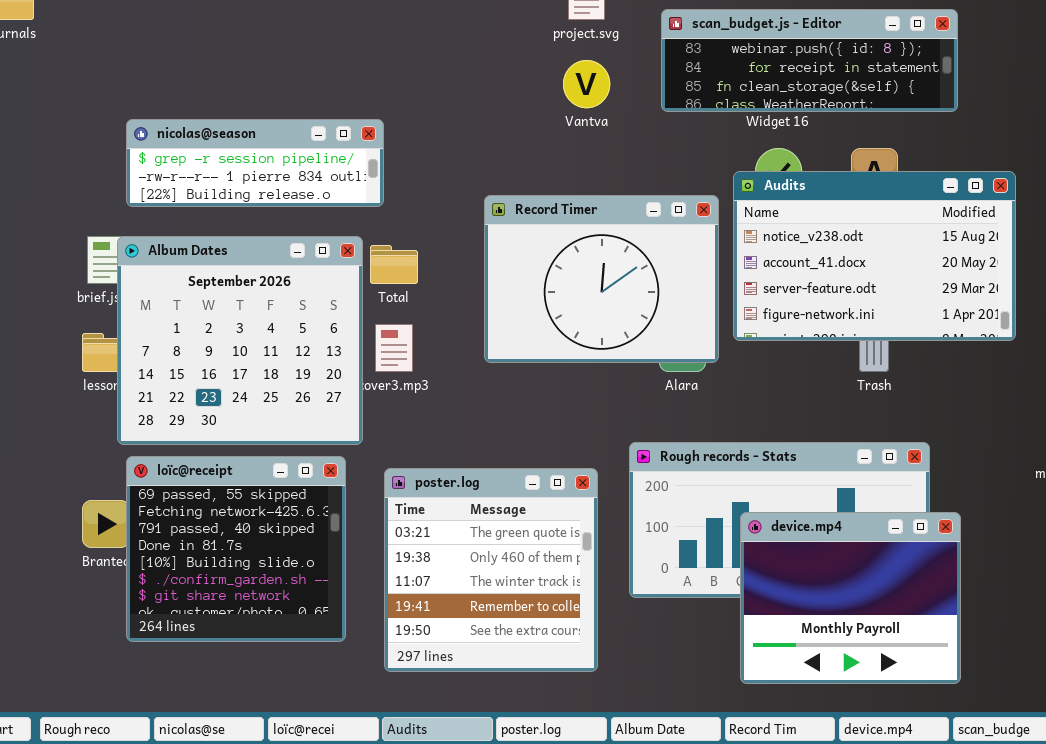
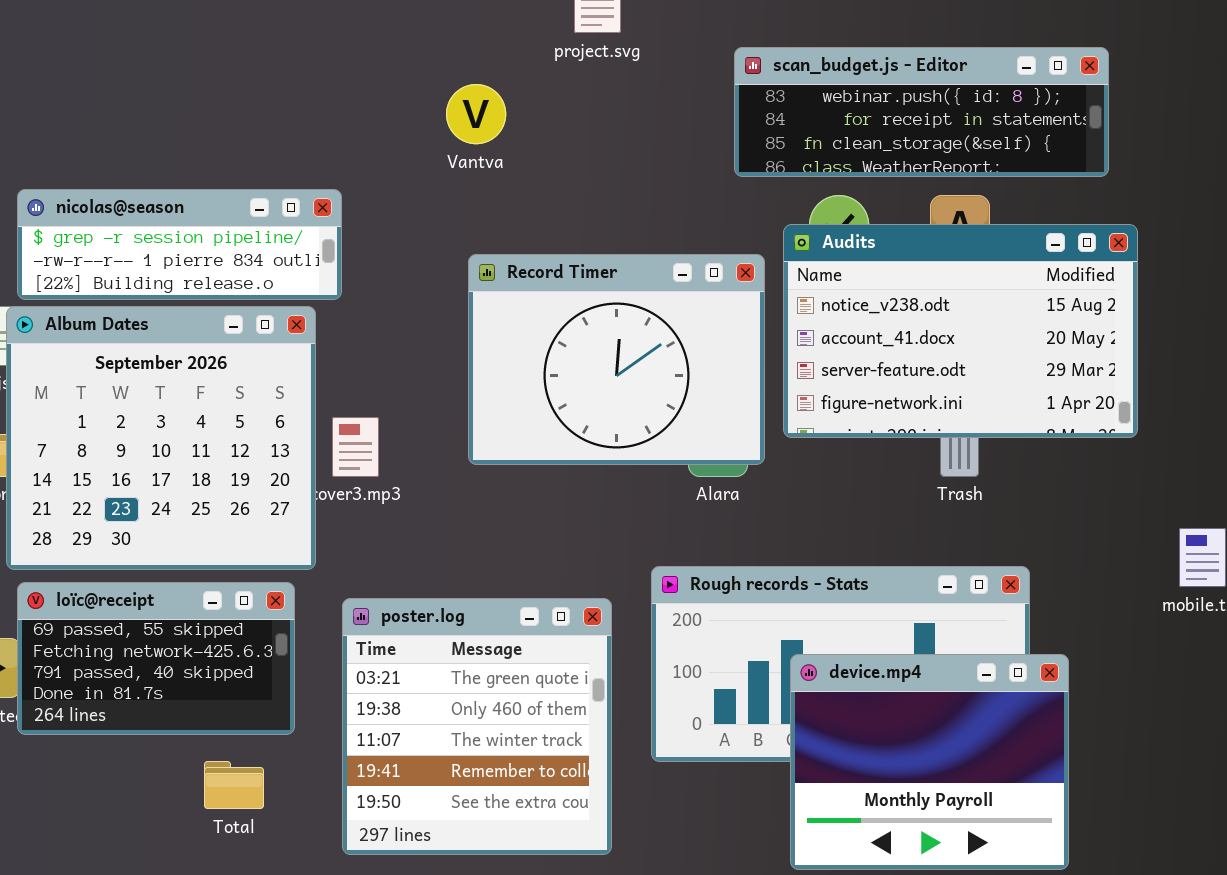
scan_budget.js - Editor: [661,9,958,112] -> [734,47,1109,177], moved
Vantva: [563,60,610,108] -> [446,84,506,144], moved
nicolas@season: [126,119,384,207] -> [17,189,342,300], moved
Total: [370,245,418,284] -> [204,761,264,809], moved
loïc@receipt: [126,456,346,642] -> [17,582,295,735], resized

